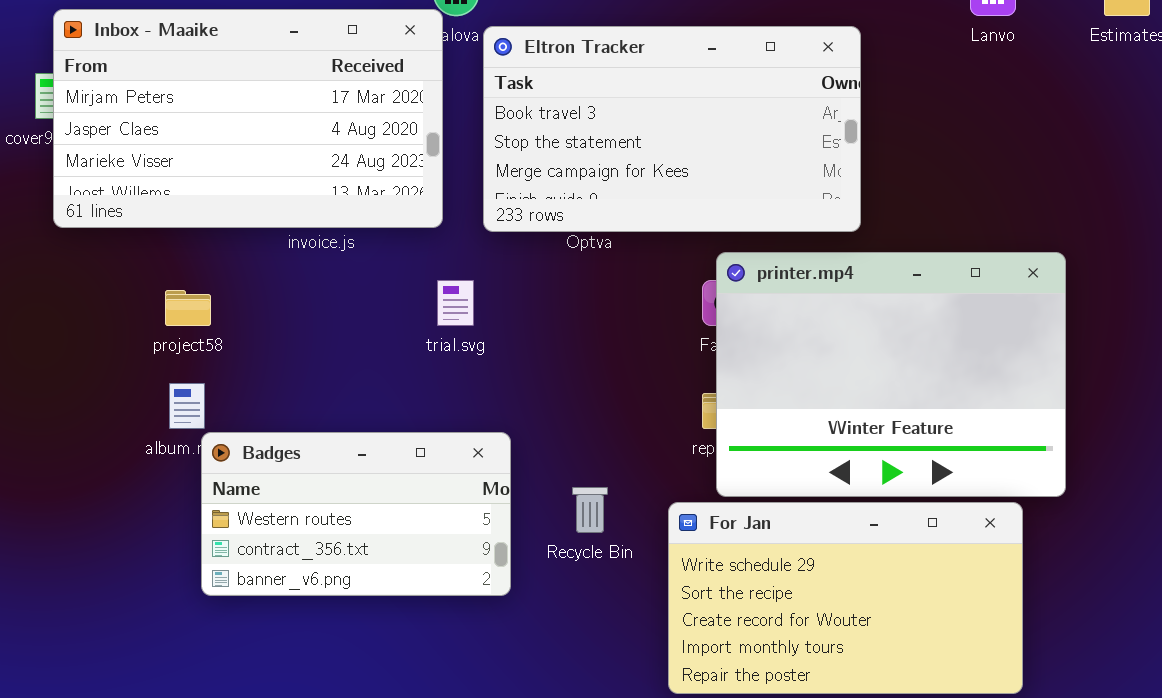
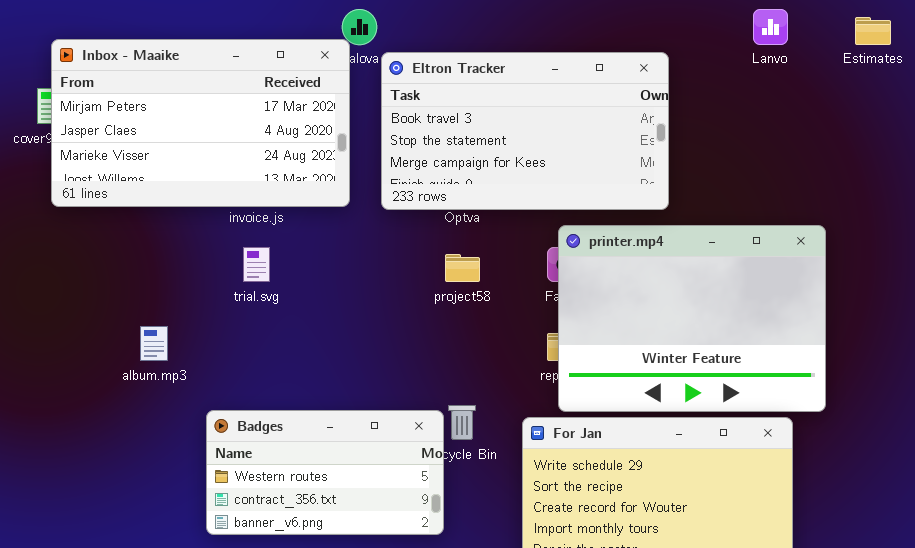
trial.svg: [437,280,474,326] -> [243,247,270,282], moved
project58: [165,290,211,326] -> [445,254,480,282], moved
Badges: [201,432,511,596] -> [206,410,444,535], moved

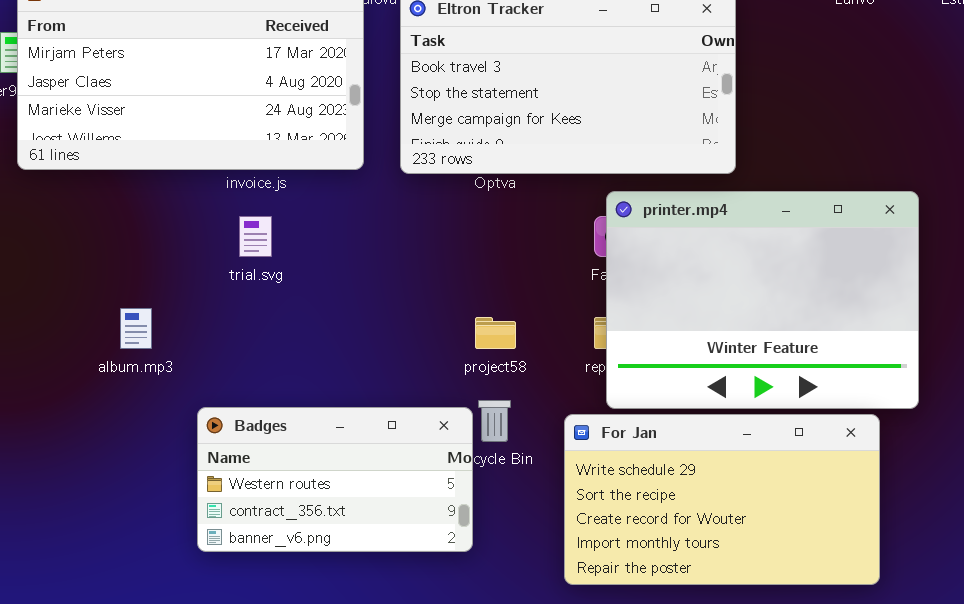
project58: [445,254,480,282] -> [475,317,516,349], moved

